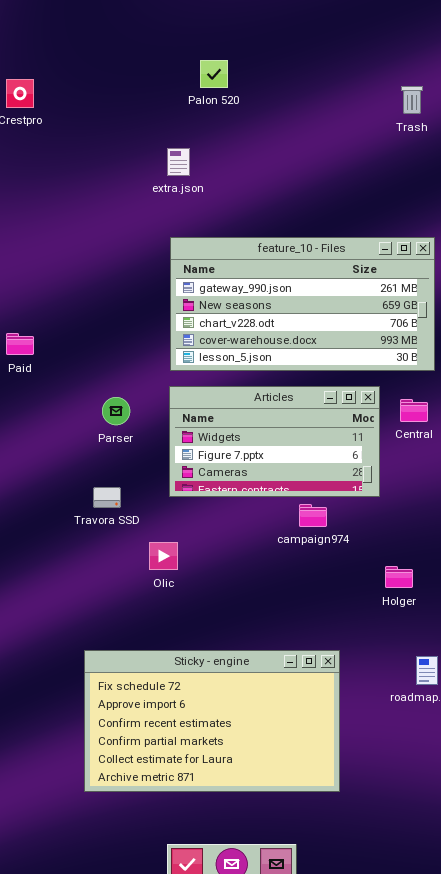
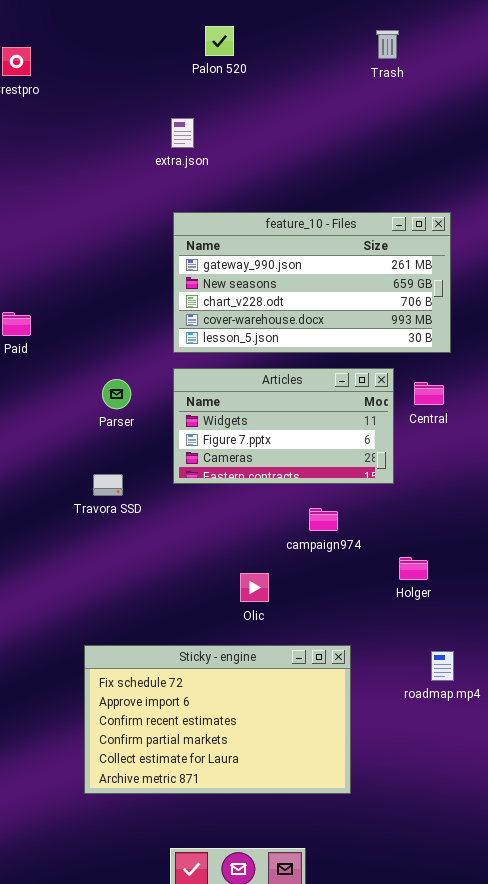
Trash: [401,86,423,114] -> [376,30,399,59], moved
campaign974: [299,504,327,527] -> [309,508,338,531], moved
Olic: [149,542,178,570] -> [240,573,269,602], moved

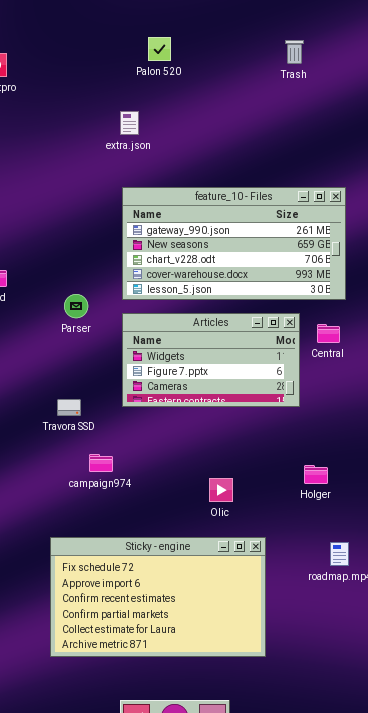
Parser: [102,379,131,409] -> [64,294,88,318], moved
campaign974: [309,508,338,531] -> [89,454,113,472], moved
Olic: [240,573,269,602] -> [209,478,233,502], moved

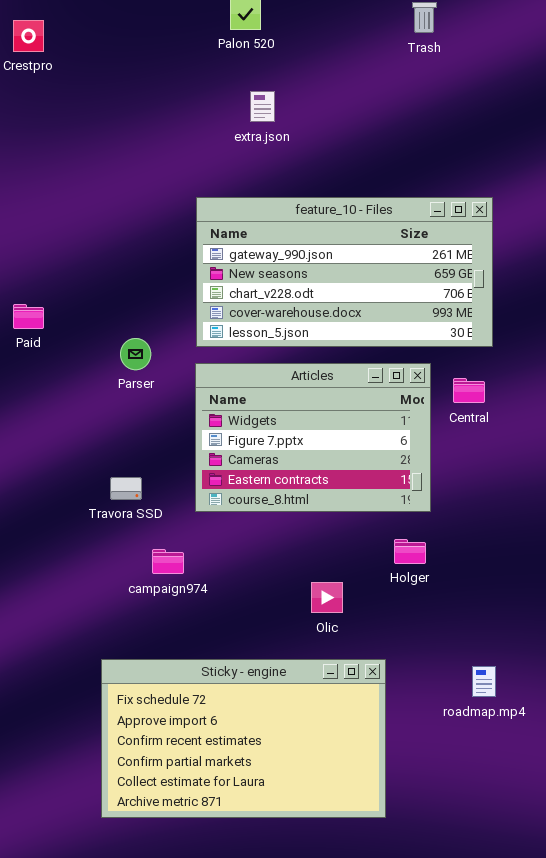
extra.json: [120,111,139,135] -> [250,91,275,122], moved
Articles: [122,313,300,407] -> [195,363,431,512], resized
Holger: [304,465,328,484] -> [394,539,426,564], moved

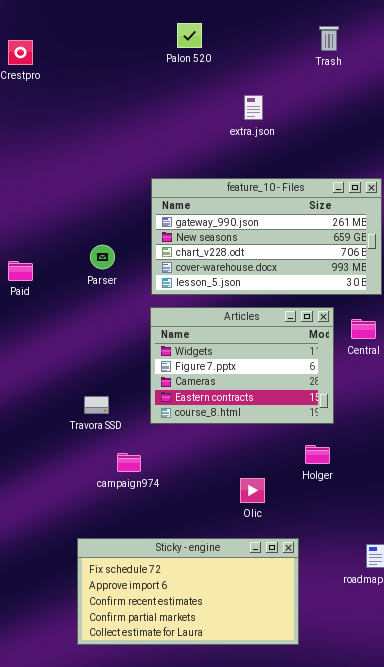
extra.json: [250,91,275,122] -> [244,95,263,120], moved
Parser: [120,338,151,370] -> [90,245,115,269], moved
Sticky - engine: [101,659,386,818] -> [77,538,299,645], resized

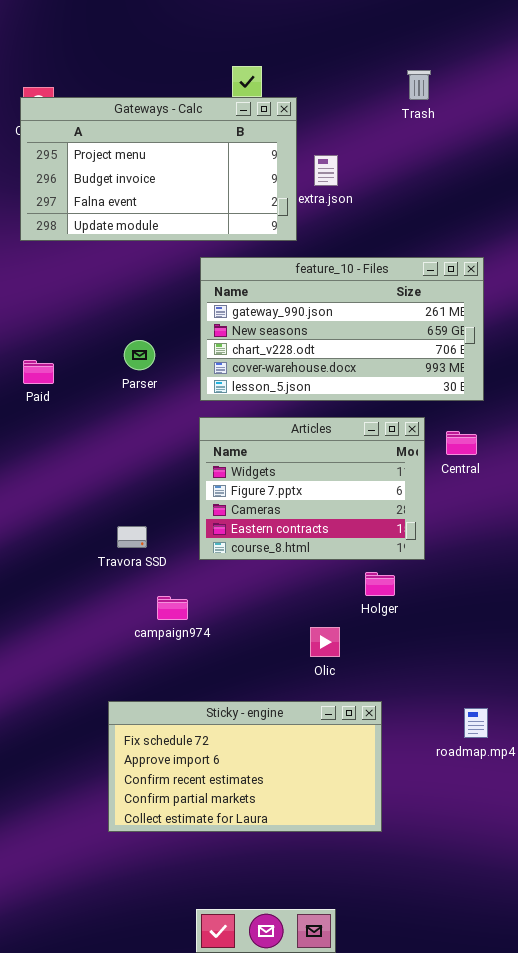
Gateways - Calc: none -> [20,97,297,241], opened
Holger: [305,445,330,464] -> [365,572,395,596], moved

